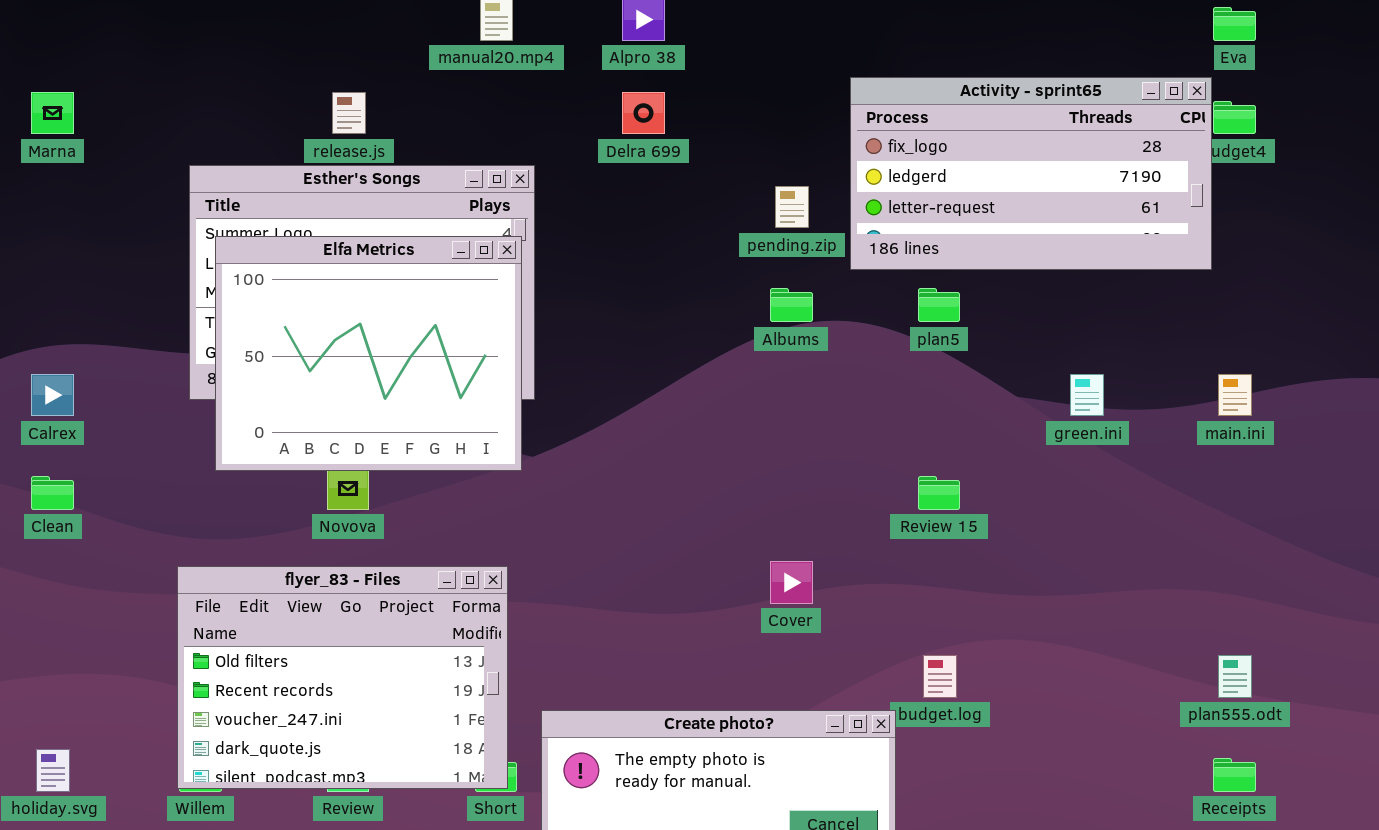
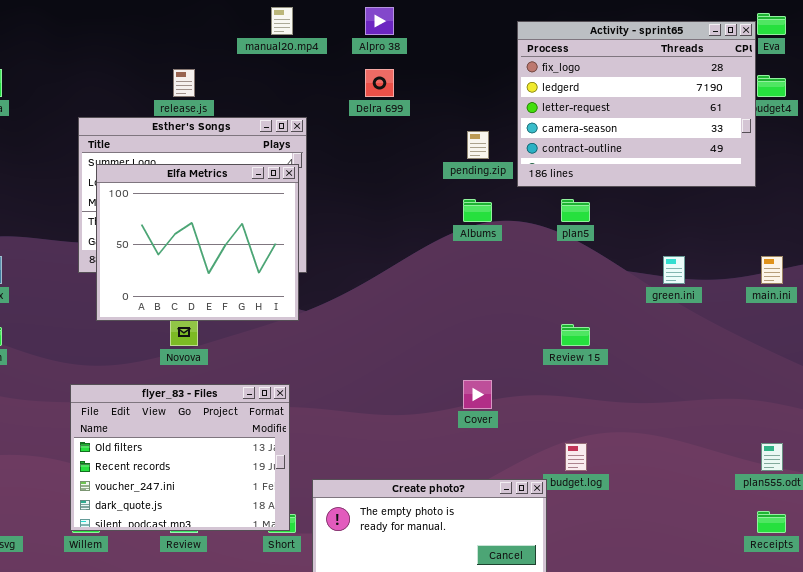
Activity - sprint65: [850,77,1212,270] -> [517,21,756,187], resized

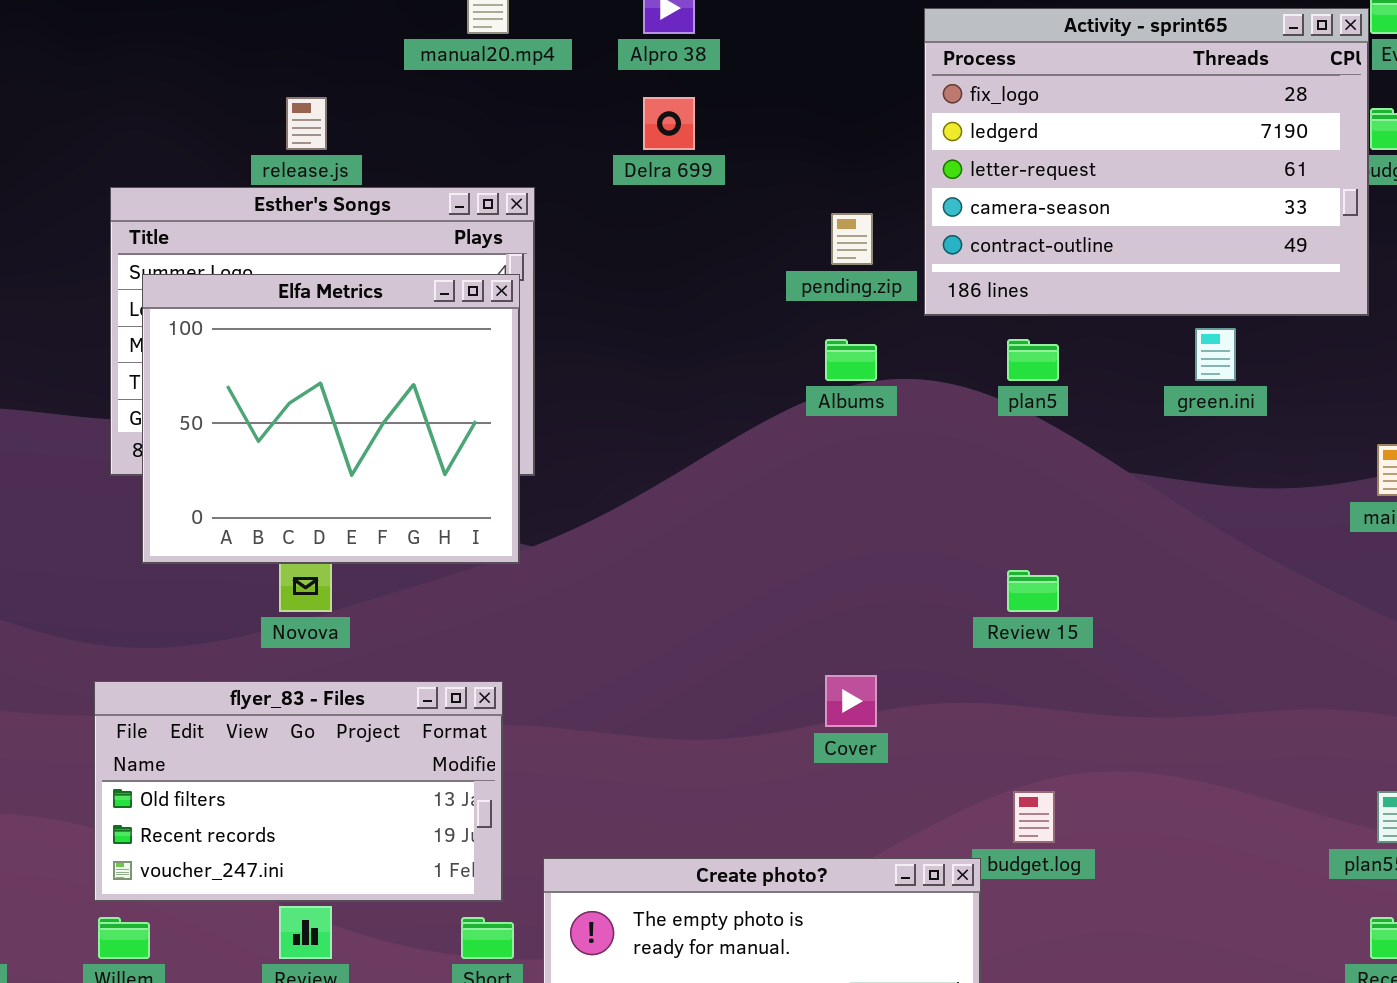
green.ini: [663,256,685,284] -> [1195,328,1236,381], moved
flyer_83 - Files: [70,384,290,531] -> [94,681,503,902], resized

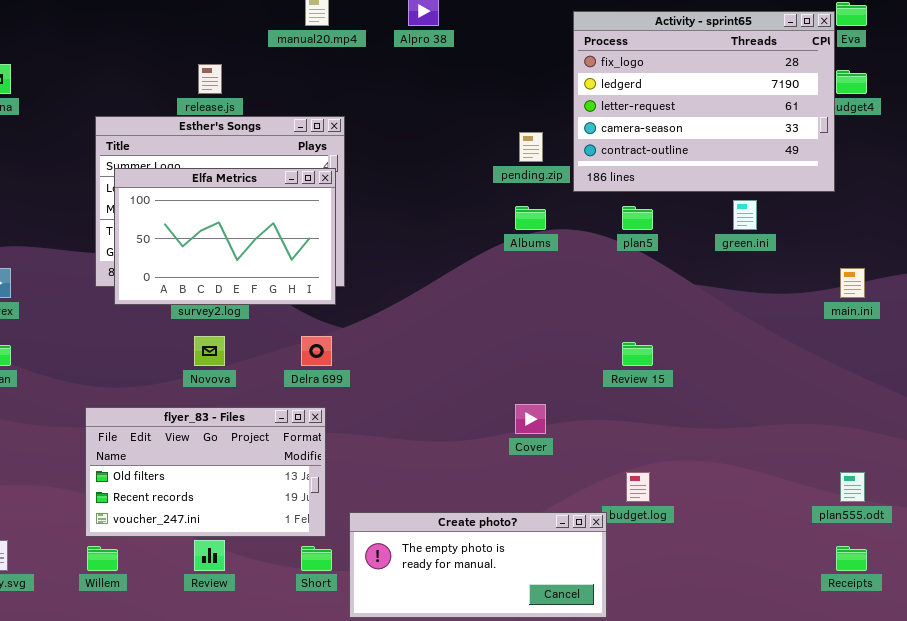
Delra 699: [643,97,695,150] -> [301,336,332,366], moved
Elfa Metrics: [142,274,520,564] -> [114,168,336,305], resized

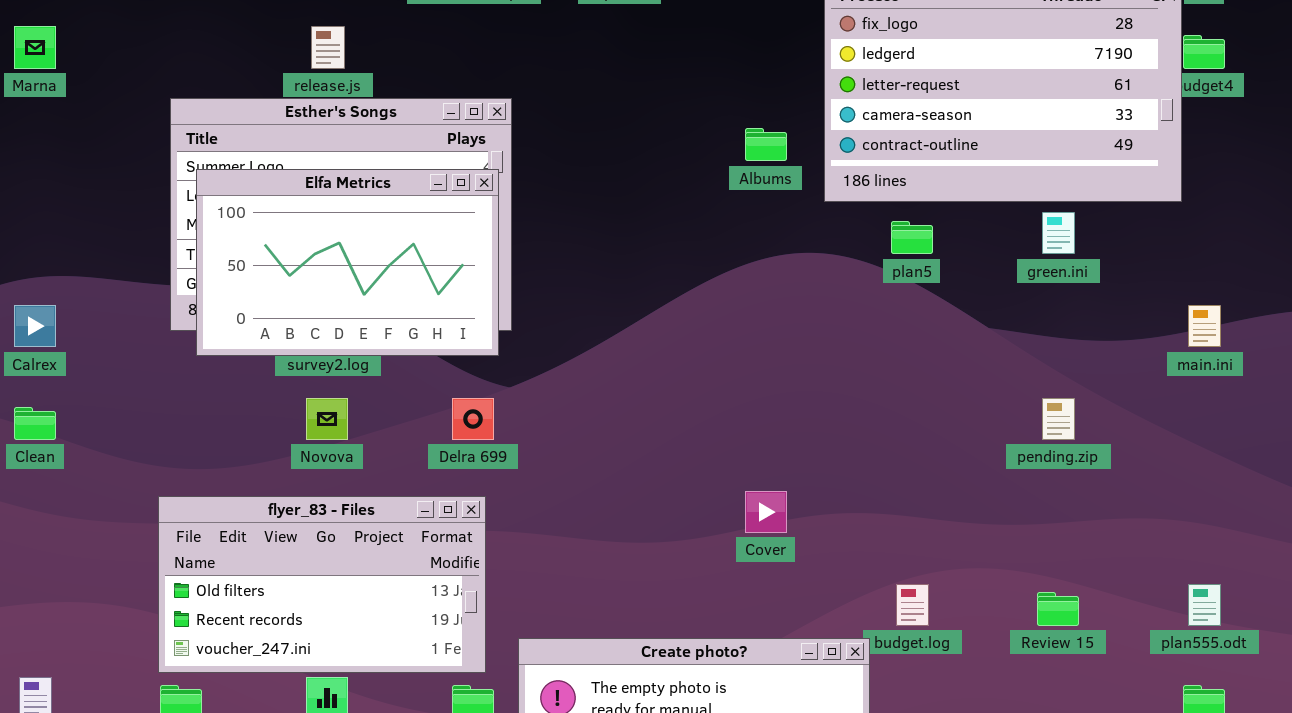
pending.zip: [519,132,543,162] -> [1042,398,1075,440], moved
Albums: [515,206,546,230] -> [745,128,787,161], moved
Review 15: [622,342,653,366] -> [1037,592,1079,626], moved

